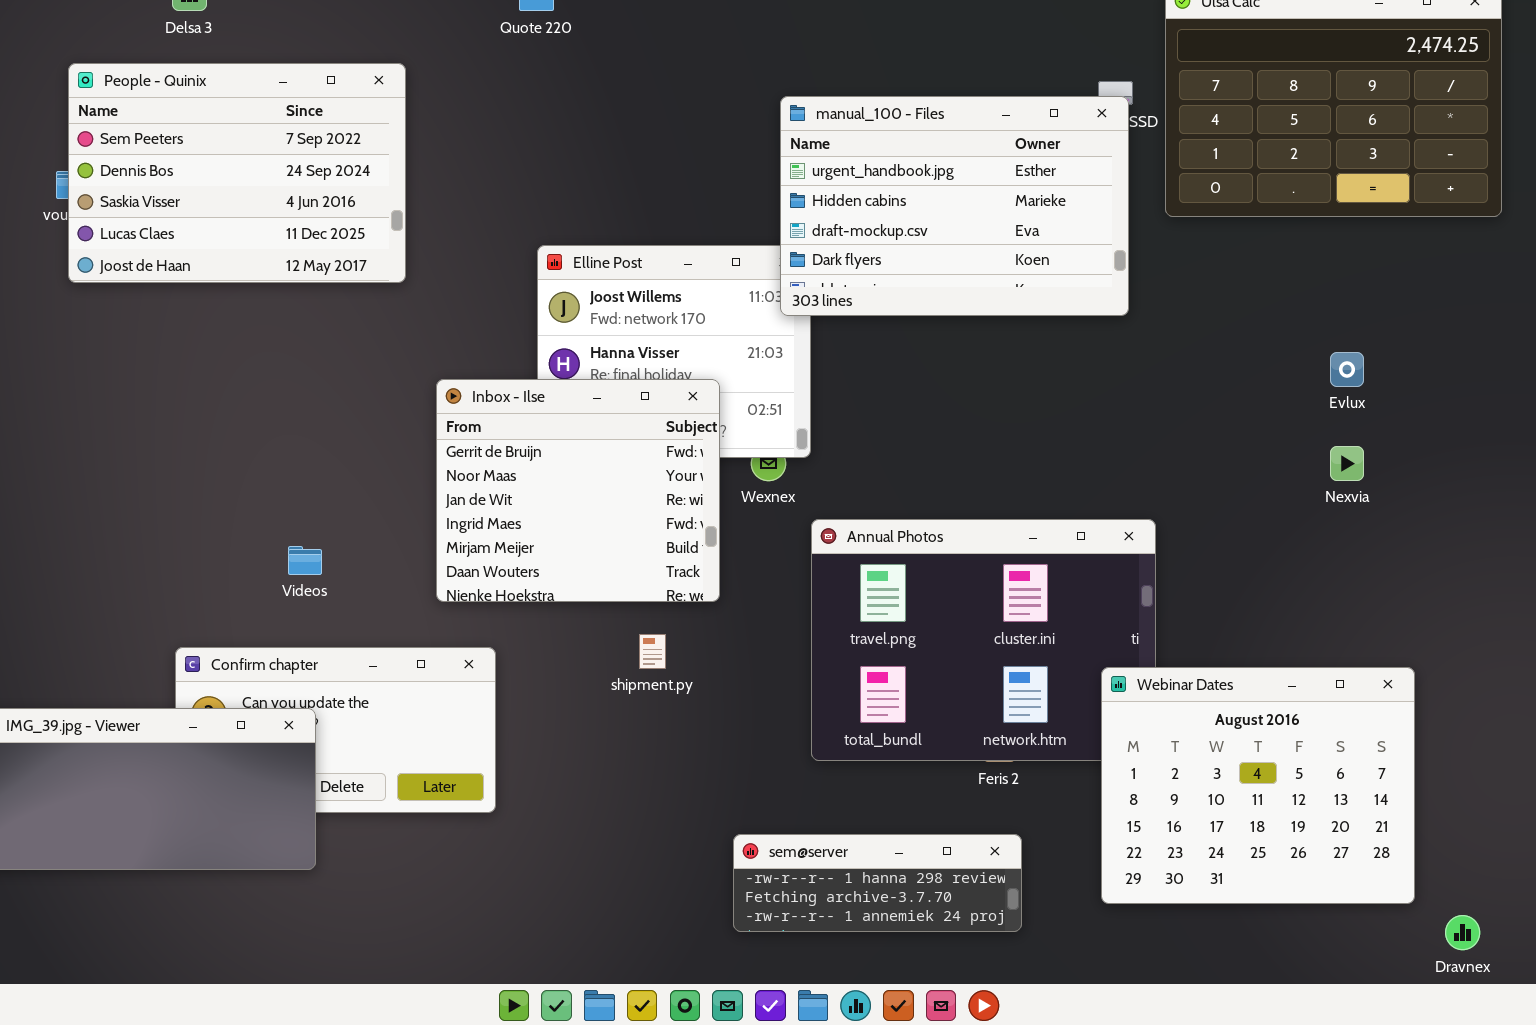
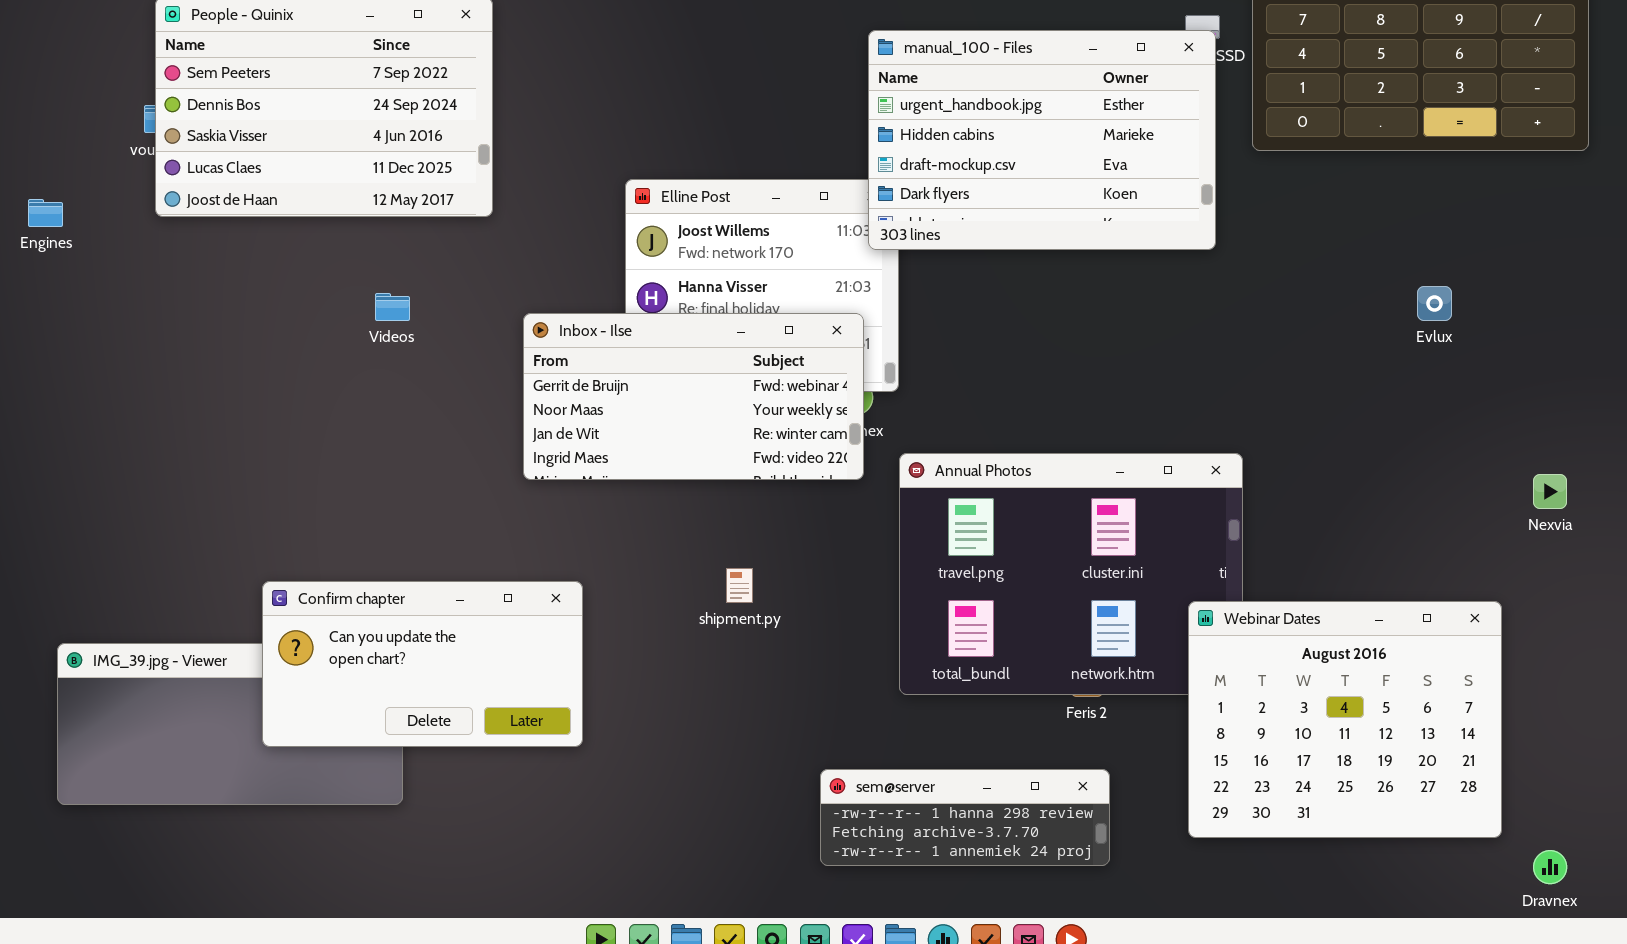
Inbox - Ilse: [436,379,720,602] -> [523,313,864,480], resized
Nexvia: [1330,446,1364,481] -> [1533,474,1567,509], moved
Videos: [288,546,322,575] -> [375,293,410,321], moved
Confirm chapter: [175,647,496,813] -> [262,581,583,747], raised

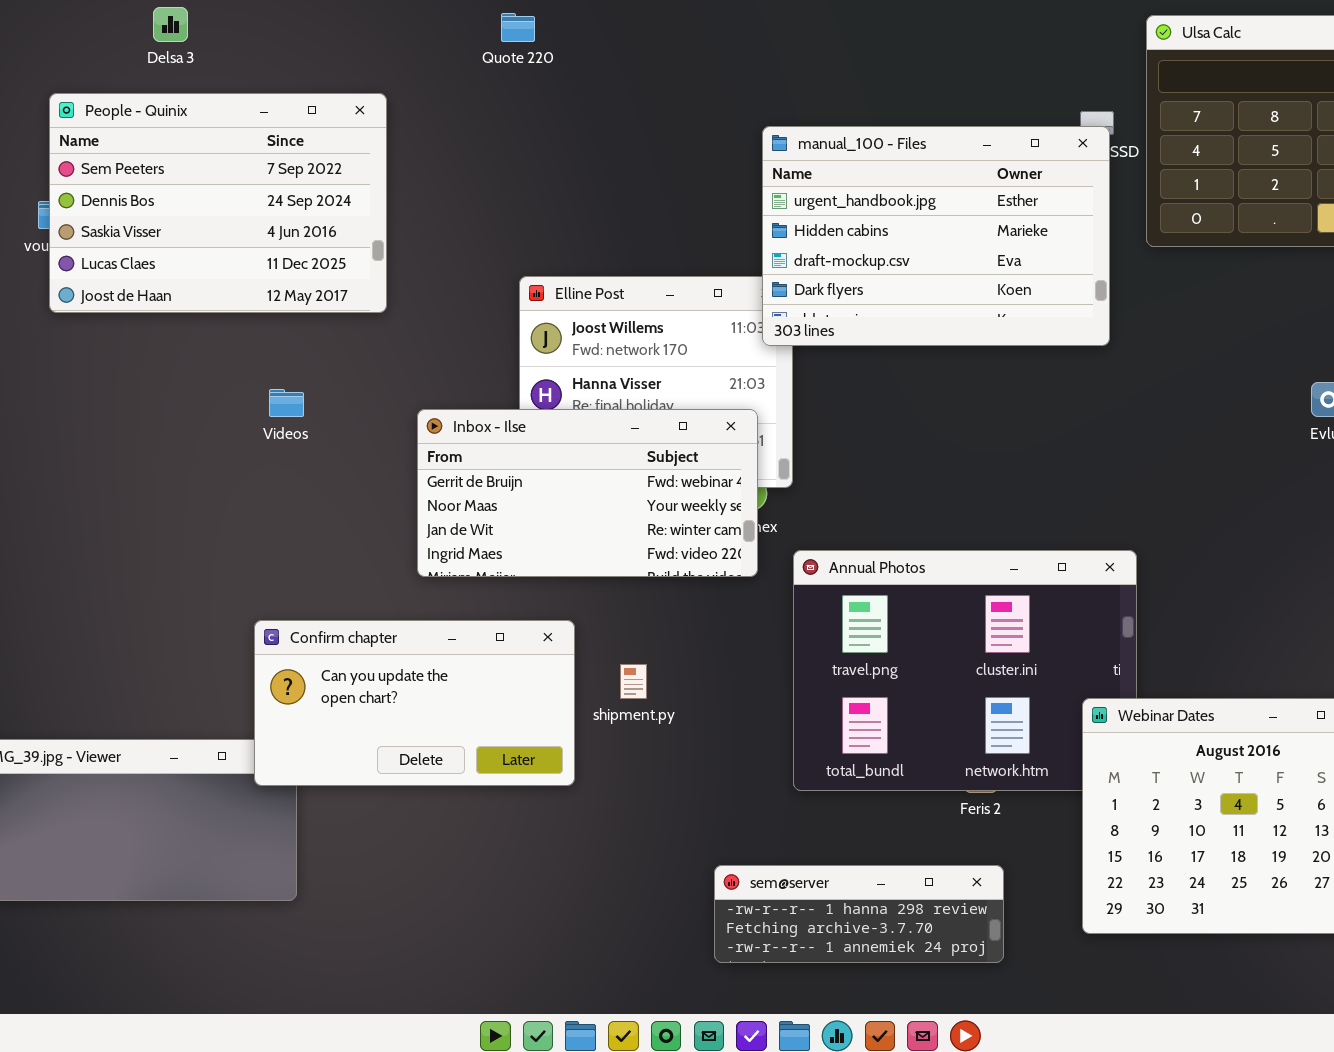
Confirm chapter: [262,581,583,747] -> [254,620,575,786], moved

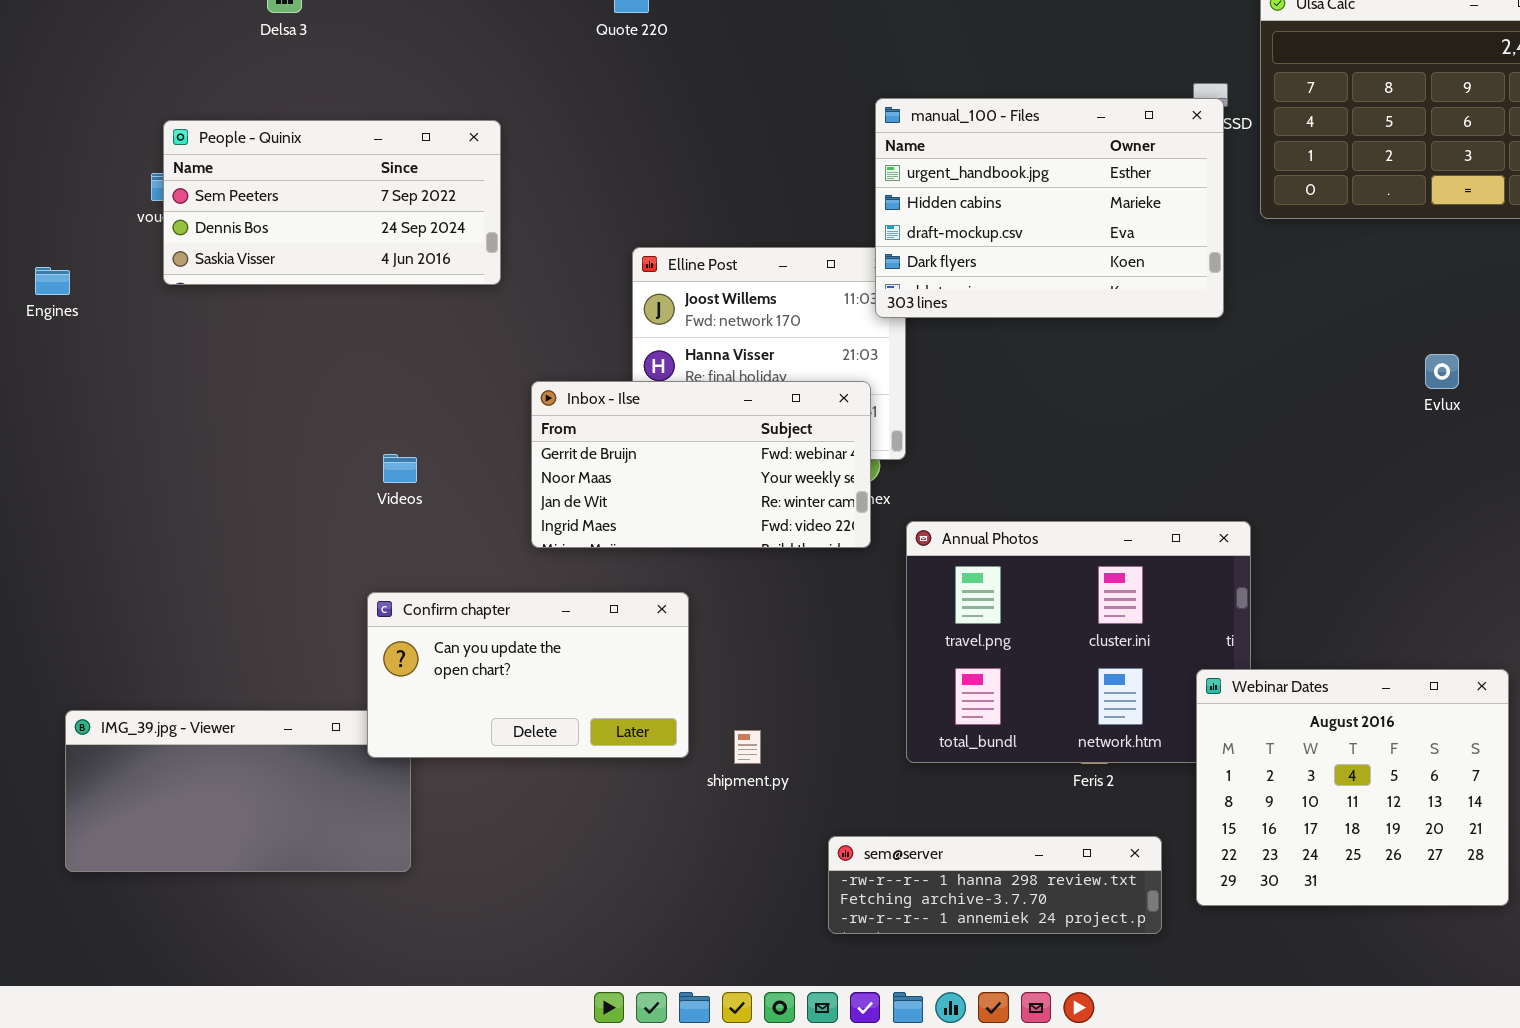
People - Quinix: [49,93,387,313] -> [163,120,501,285], resized
Videos: [269,389,304,417] -> [383,454,417,483], moved
shipment.py: [620,664,647,699] -> [734,730,761,764], moved
sem@server: [714,865,1004,963] -> [828,836,1162,934], resized

